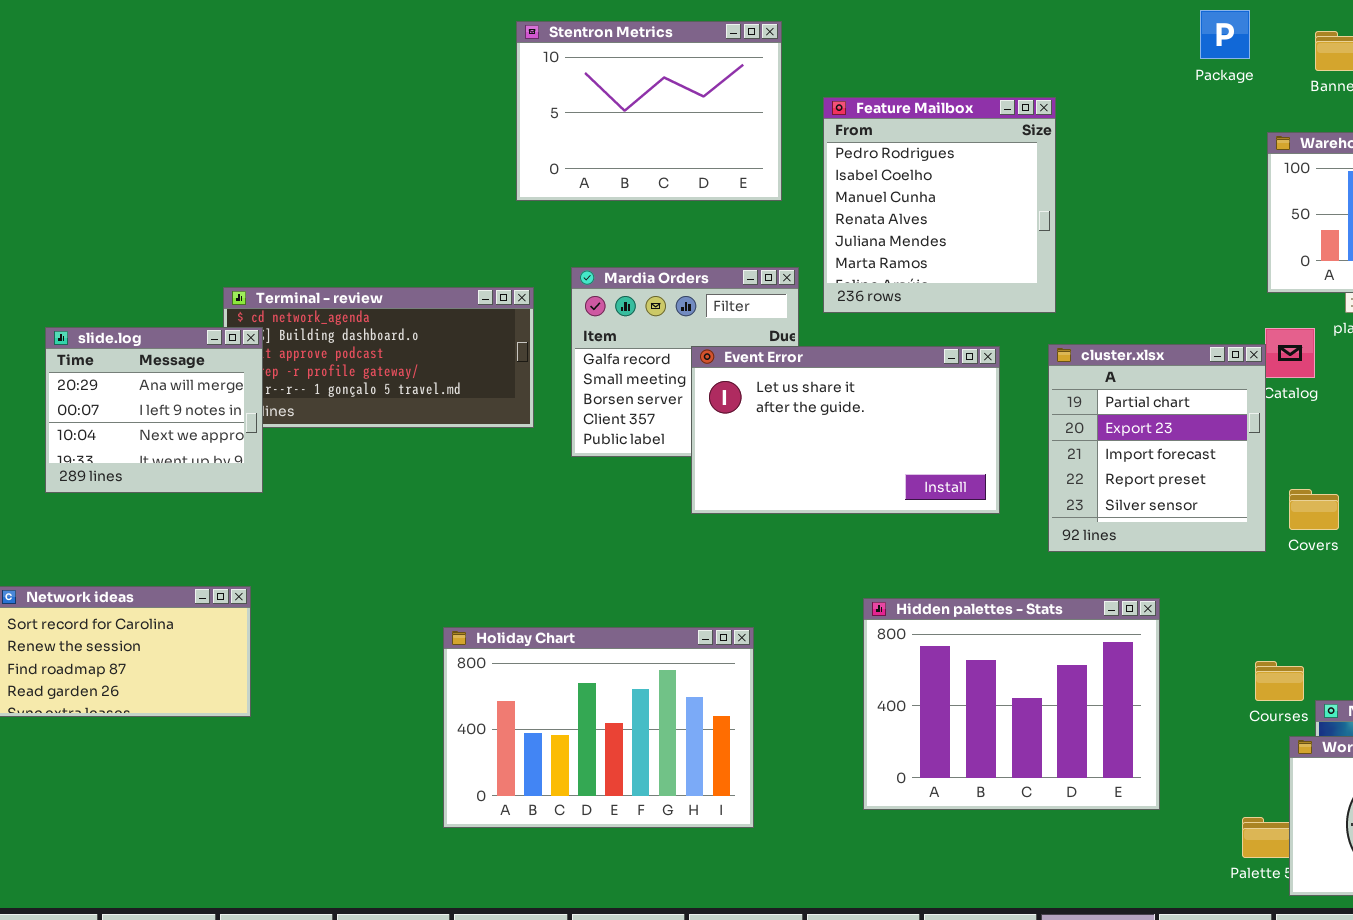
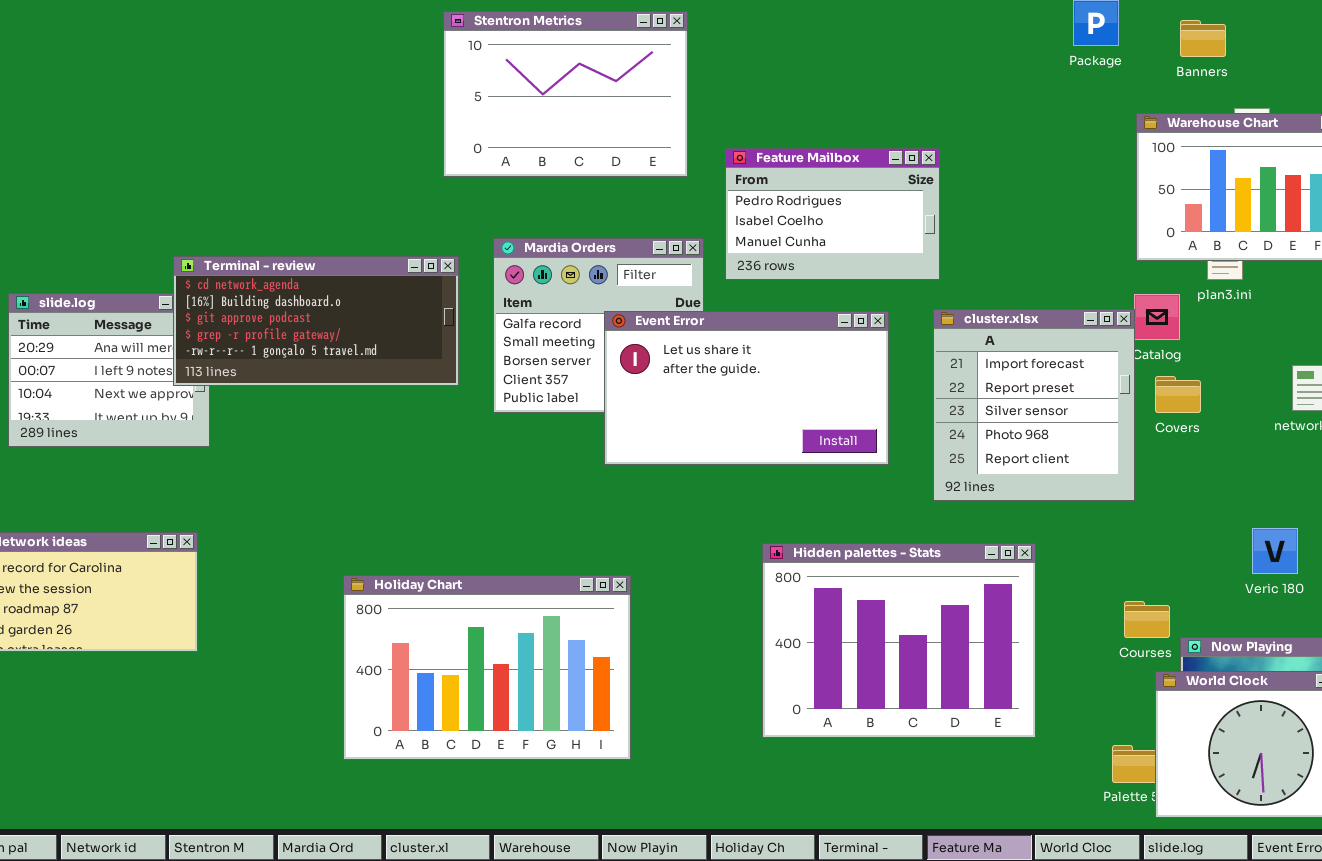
Feature Mailbox: [823,97,1056,313] -> [725,148,940,280], resized
Terminal - review: [223,287,534,428] -> [173,256,459,386], raised
cluster.xlsx: [1048,344,1266,552] -> [933,309,1135,501], scrolled down 2 rows
Covers: [1289,489,1339,530] -> [1155,376,1201,413], moved
Holiday Chart: [443,627,754,828] -> [343,575,631,760], moved

